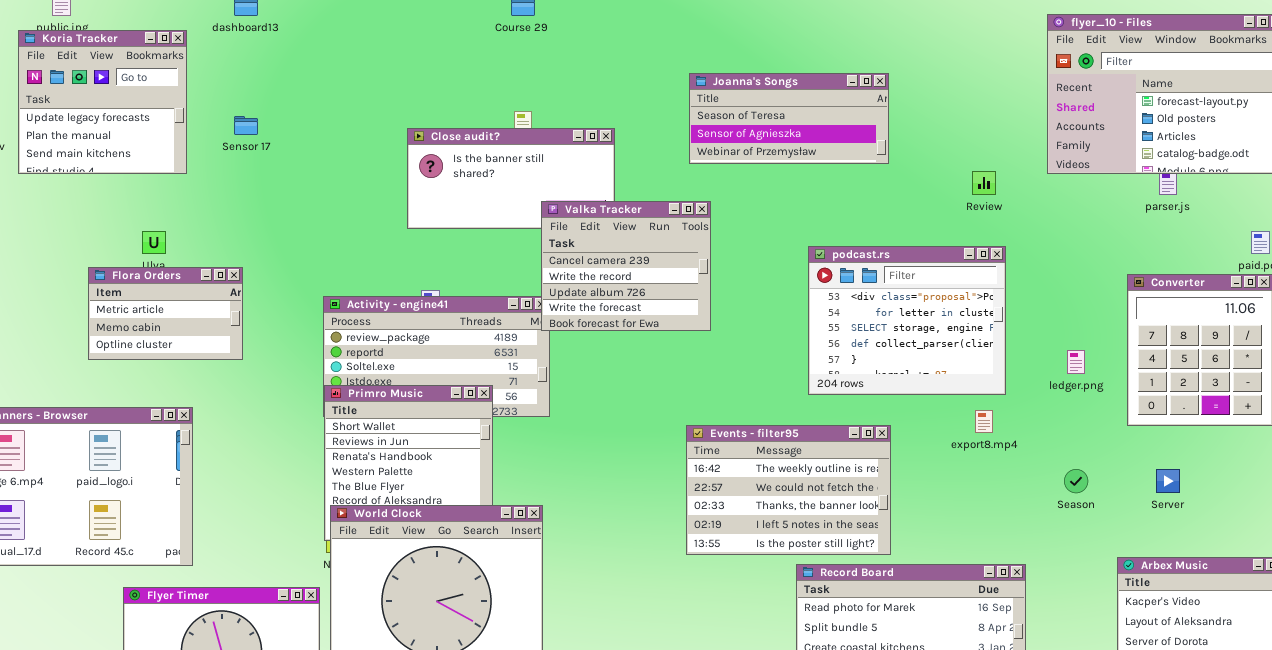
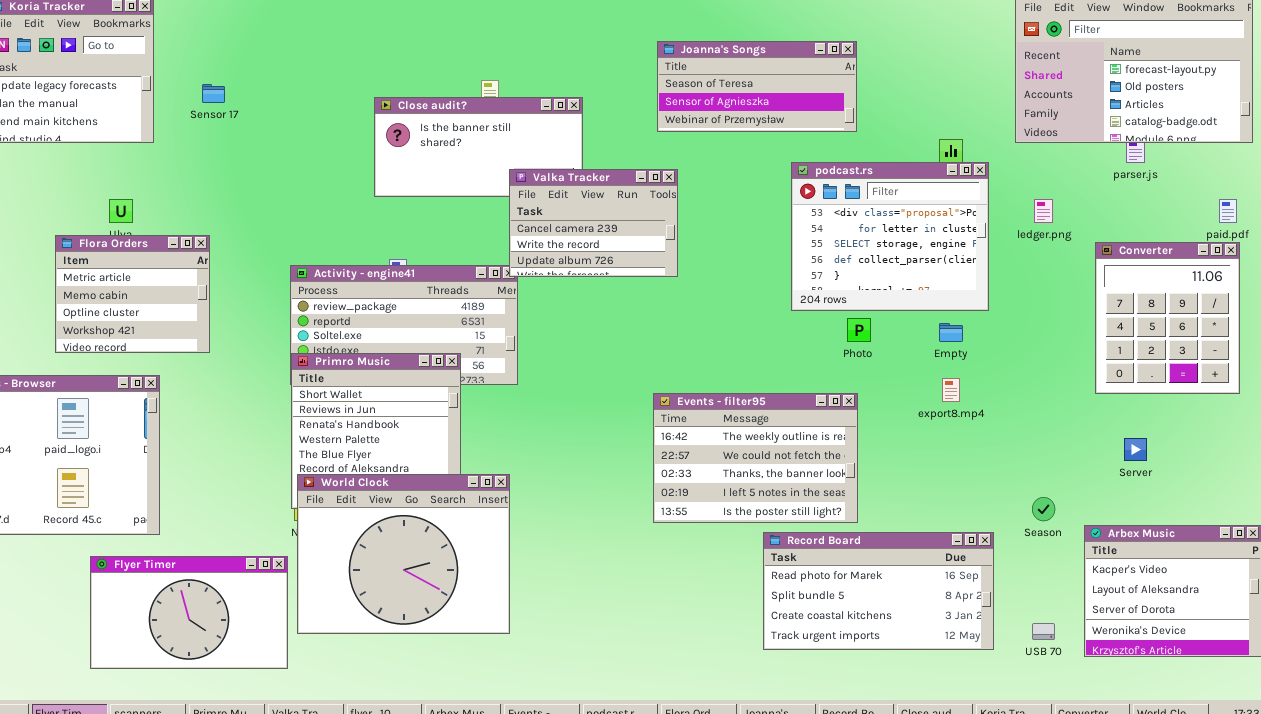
Valka Tracker: [541,201,711,331] -> [509,169,678,277], resized
podcast.rs: [808,246,1006,395] -> [791,162,989,311], moved
Flora Orders: [88,267,243,360] -> [55,235,210,353], resized
ledger.png: [1067,350,1085,374] -> [1034,199,1053,223], moved
Season: [1064,469,1088,493] -> [1032,497,1055,521], moved

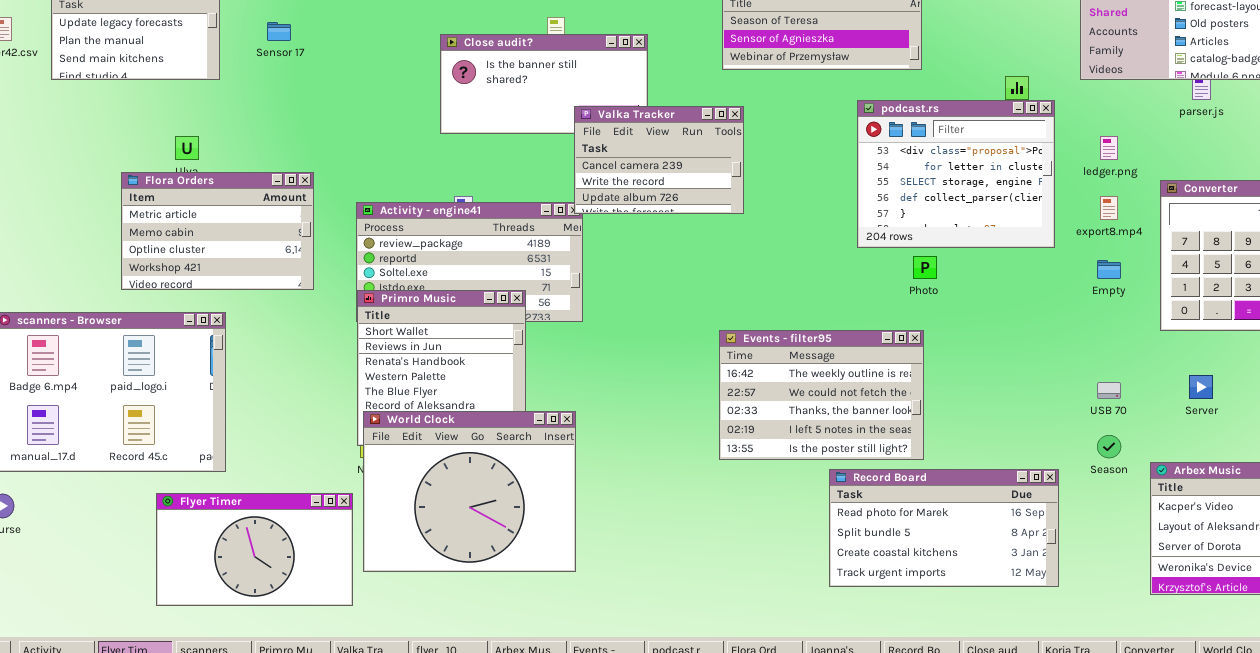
Flora Orders: [55,235,210,353] -> [121,172,314,290], resized
Empty: [939,323,963,342] -> [1097,260,1121,279], moved
export8.mp4: [942,378,960,402] -> [1100,196,1118,220], moved
USB 70: [1032,623,1055,640] -> [1097,382,1121,399], moved

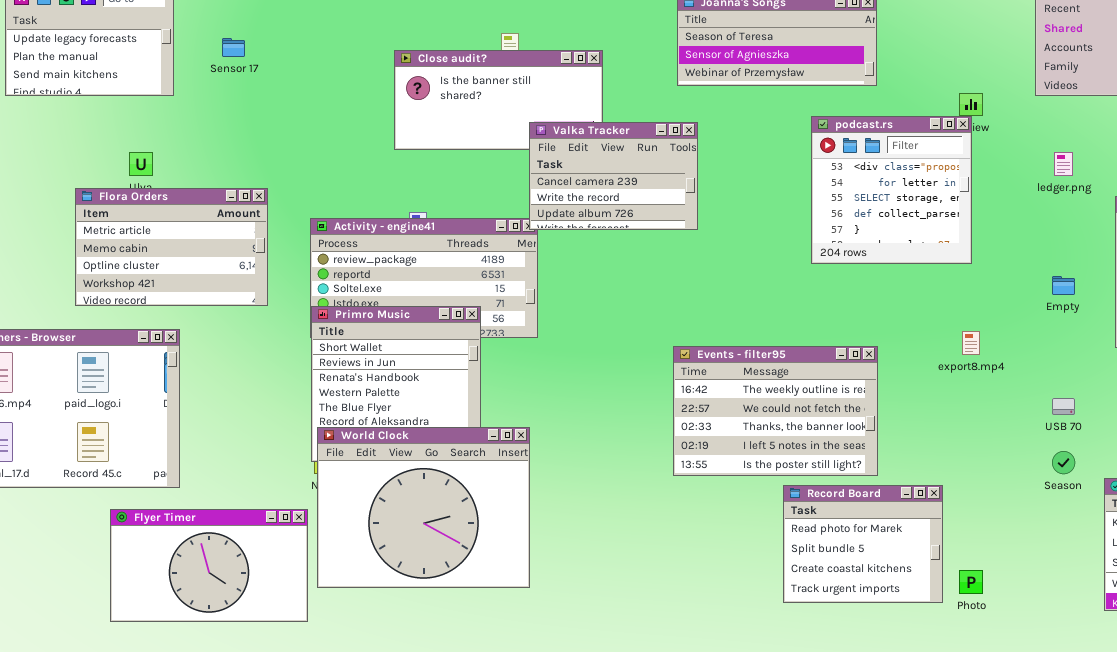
podcast.rs: [857,100,1055,248] -> [811,116,972,264], resized
export8.mp4: [1100,196,1118,220] -> [962,331,980,355], moved
Photo: [913,256,937,279] -> [959,570,983,594], moved
Record Board: [829,469,1059,587] -> [783,485,943,603], resized

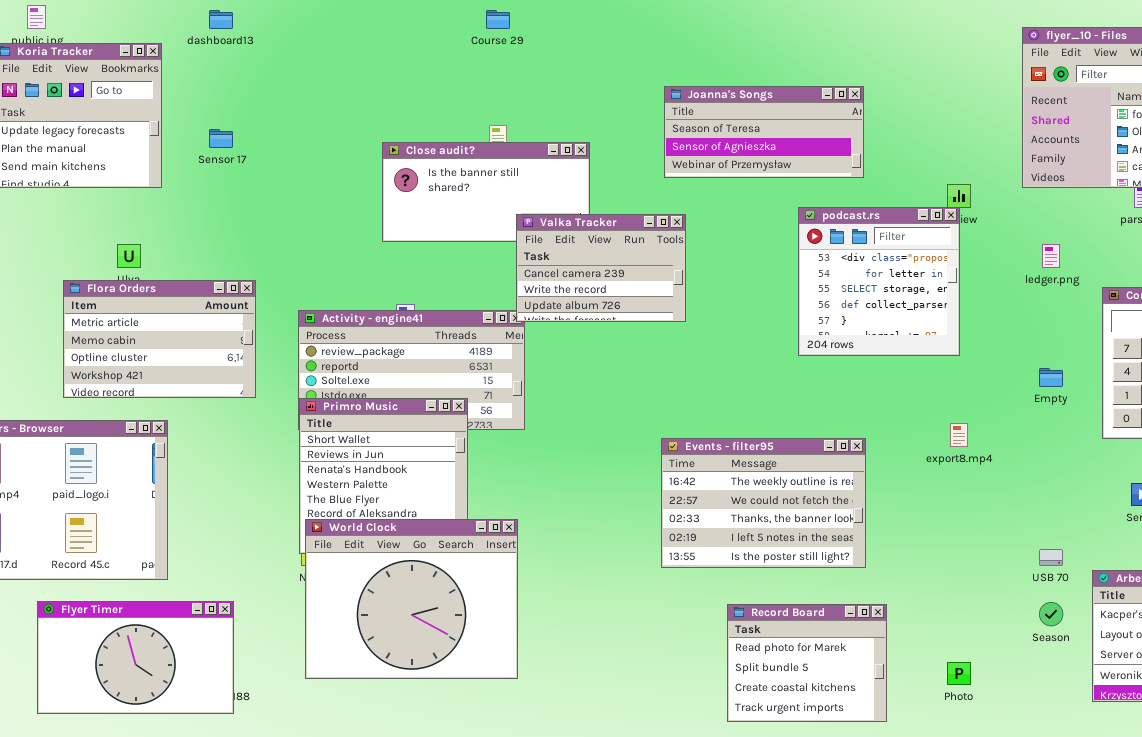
USB 70: [1052,398,1075,415] -> [1039,549,1063,566], moved
Season: [1052,451,1075,474] -> [1039,602,1063,626], moved
Record Board: [783,485,943,603] -> [727,604,887,722], moved
Flyer Timer: [110,509,308,622] -> [37,601,234,714], moved

